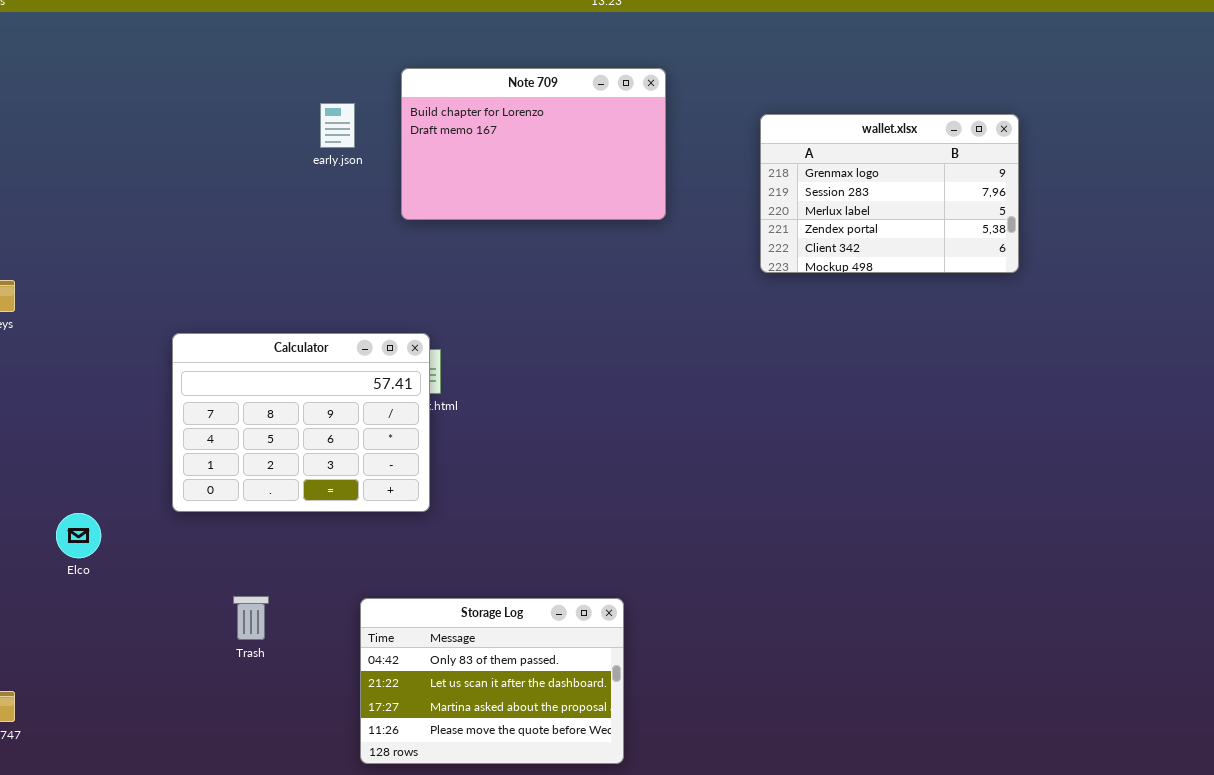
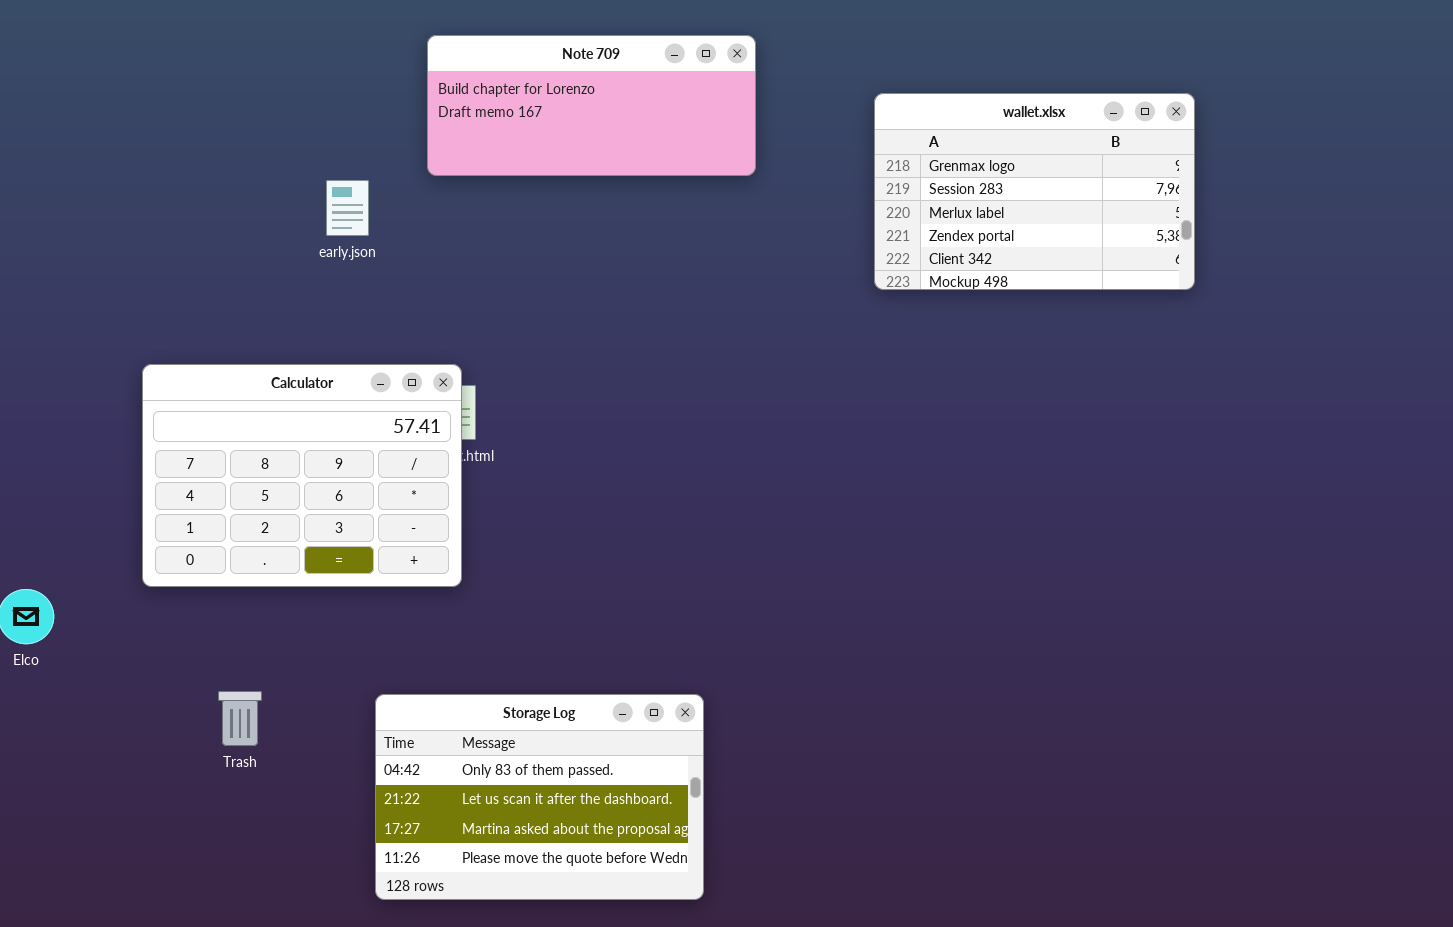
Note 709: [401,68,666,220] -> [427,35,756,176], resized
early.json: [320,103,355,148] -> [326,180,369,236], moved

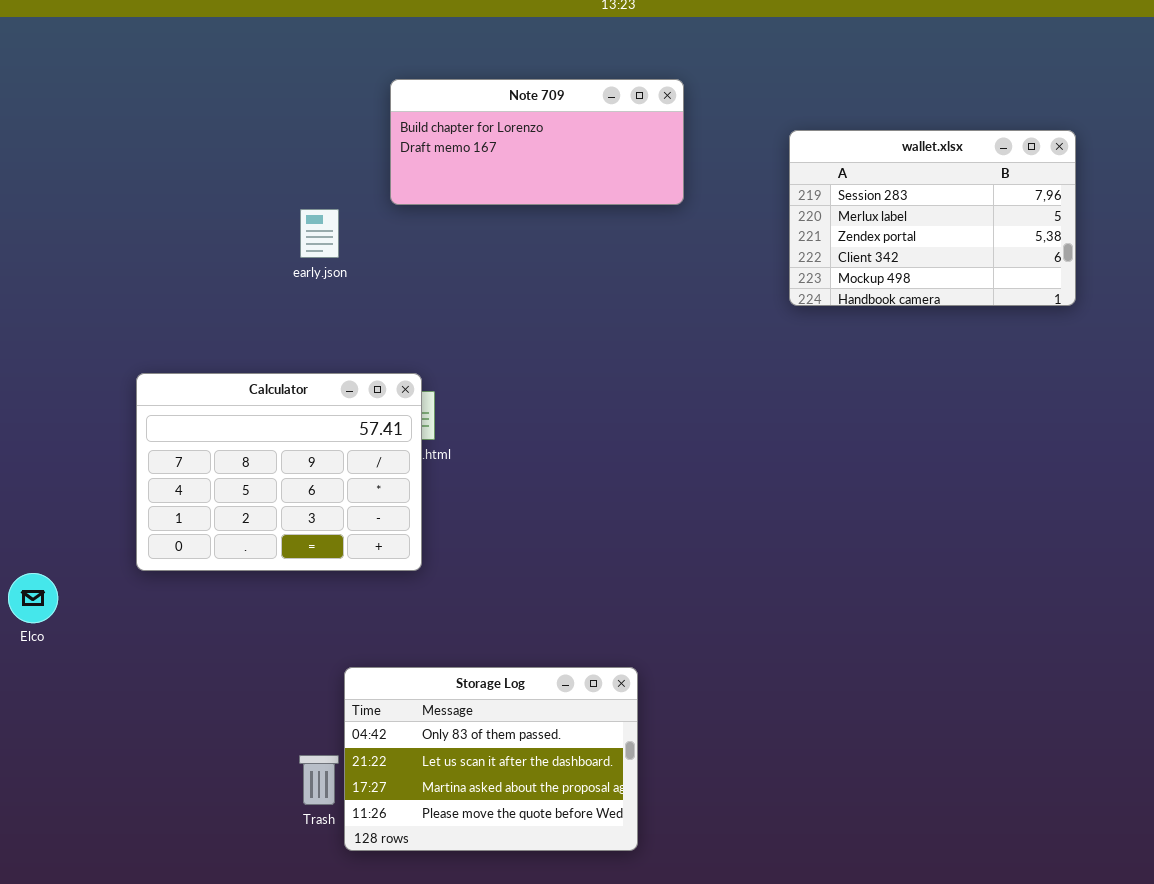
wallet.xlsx: [874,93,1195,290] -> [789,130,1076,306], scrolled down 1 row
Trash: [218,691,262,746] -> [299,755,339,805], moved

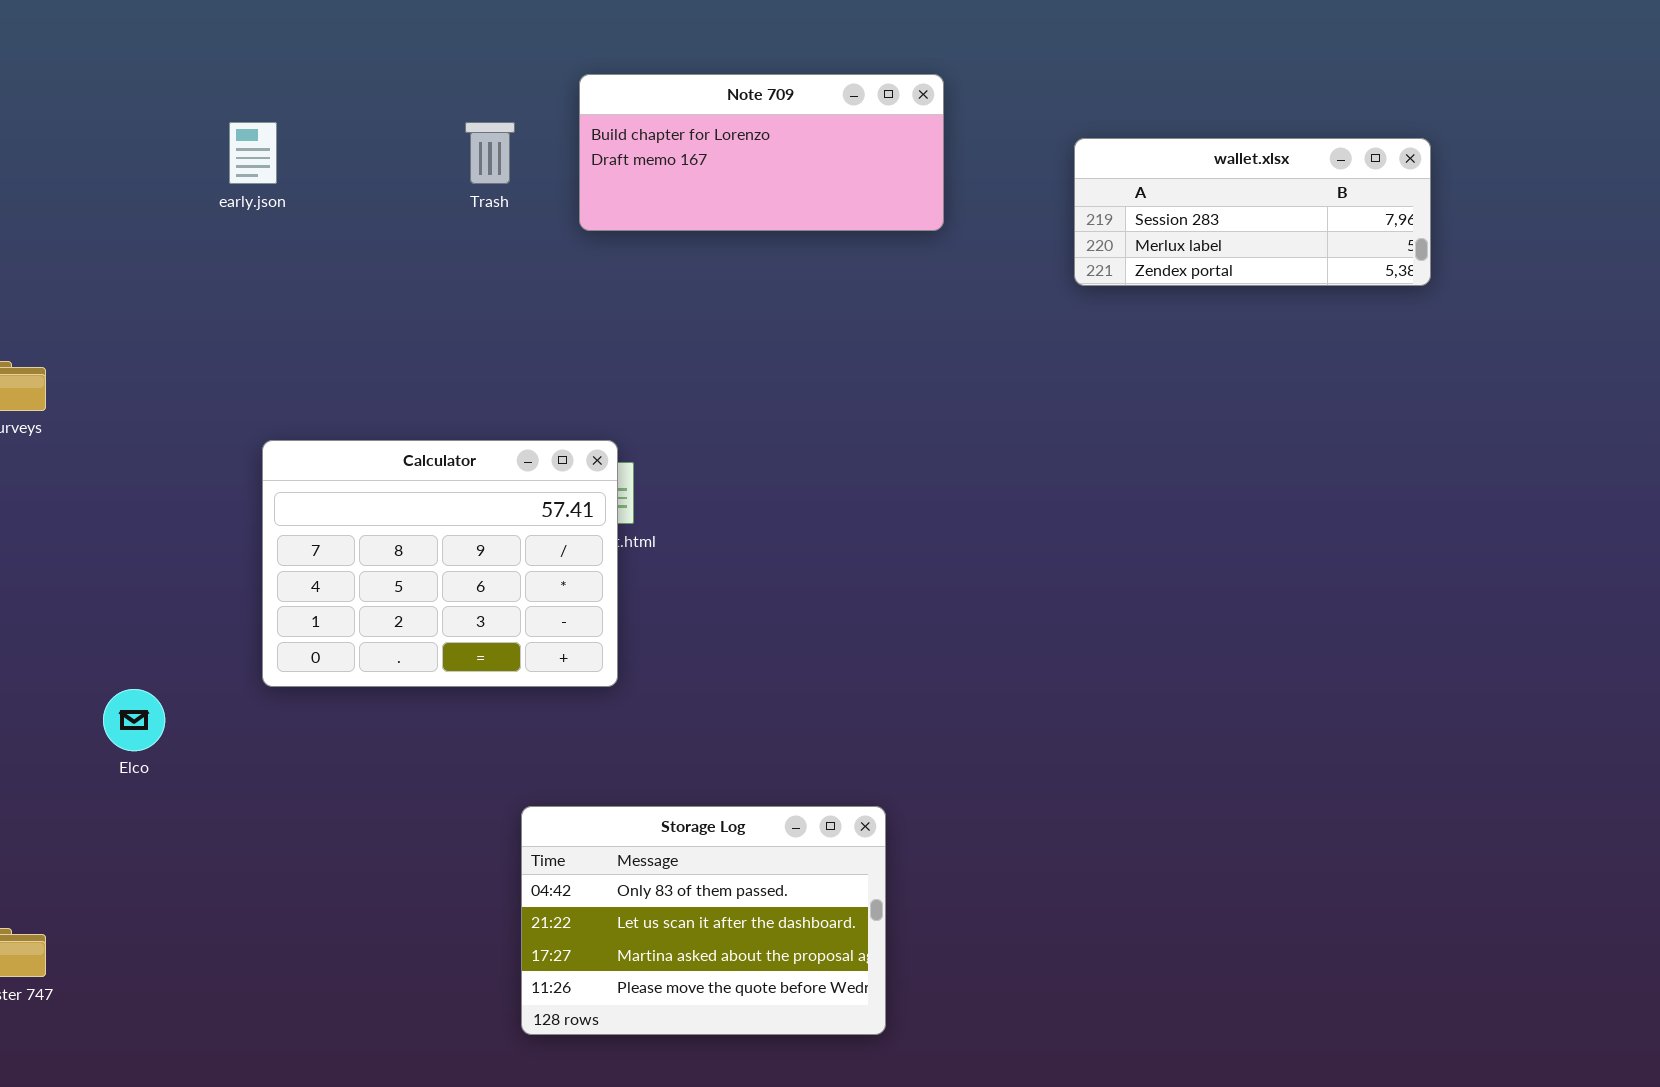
wallet.xlsx: [789,130,1076,306] -> [1074,138,1431,286], resized
early.json: [300,209,339,258] -> [229,122,277,184], moved
Trash: [299,755,339,805] -> [465,122,515,184], moved

